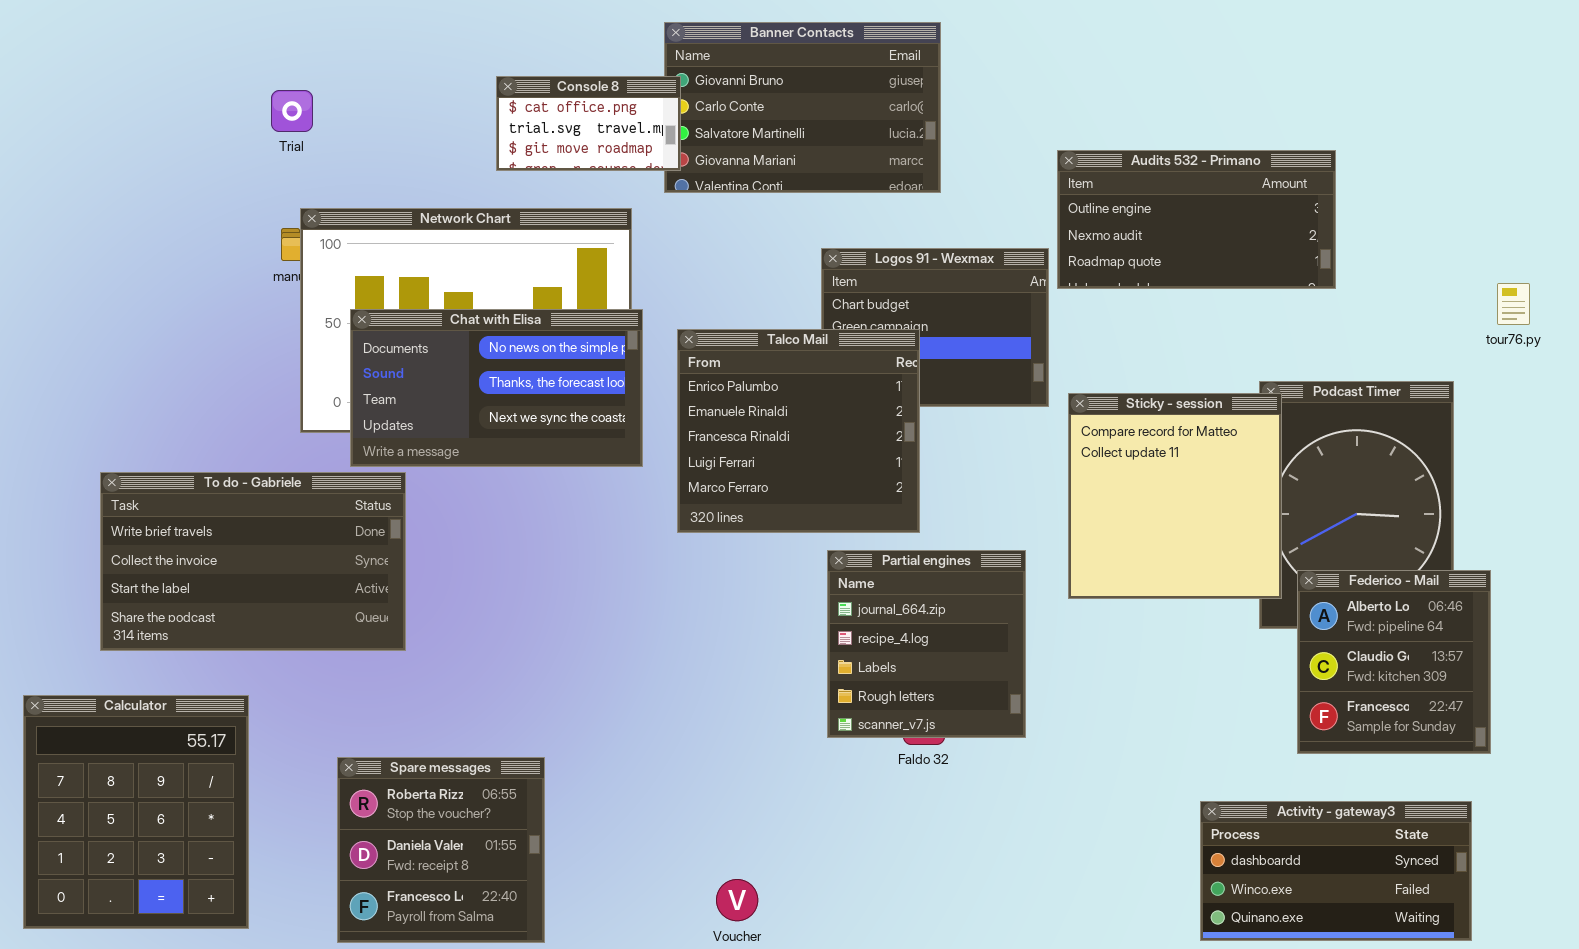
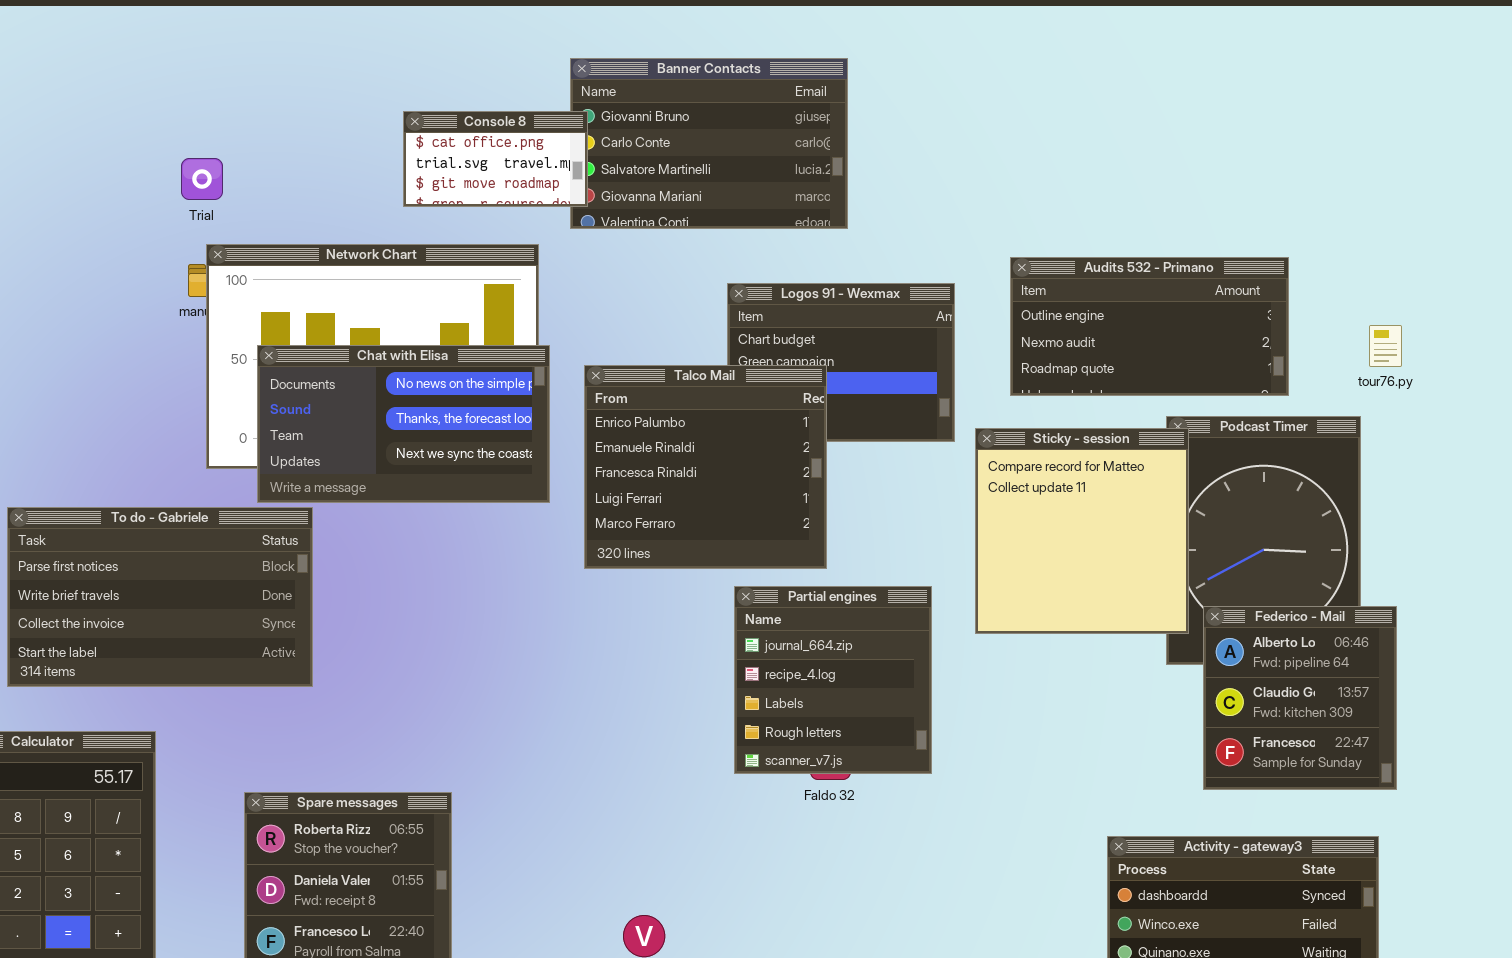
Trial: [271,90,313,132] -> [181,158,223,200], moved
Audits 532 - Primano: [1057,150,1336,289] -> [1010,257,1289,396], moved
tour76.py: [1497,283,1530,325] -> [1369,325,1402,367], moved
To do - Gabriele: [100,472,406,651] -> [7,507,313,687], scrolled up 1 row

